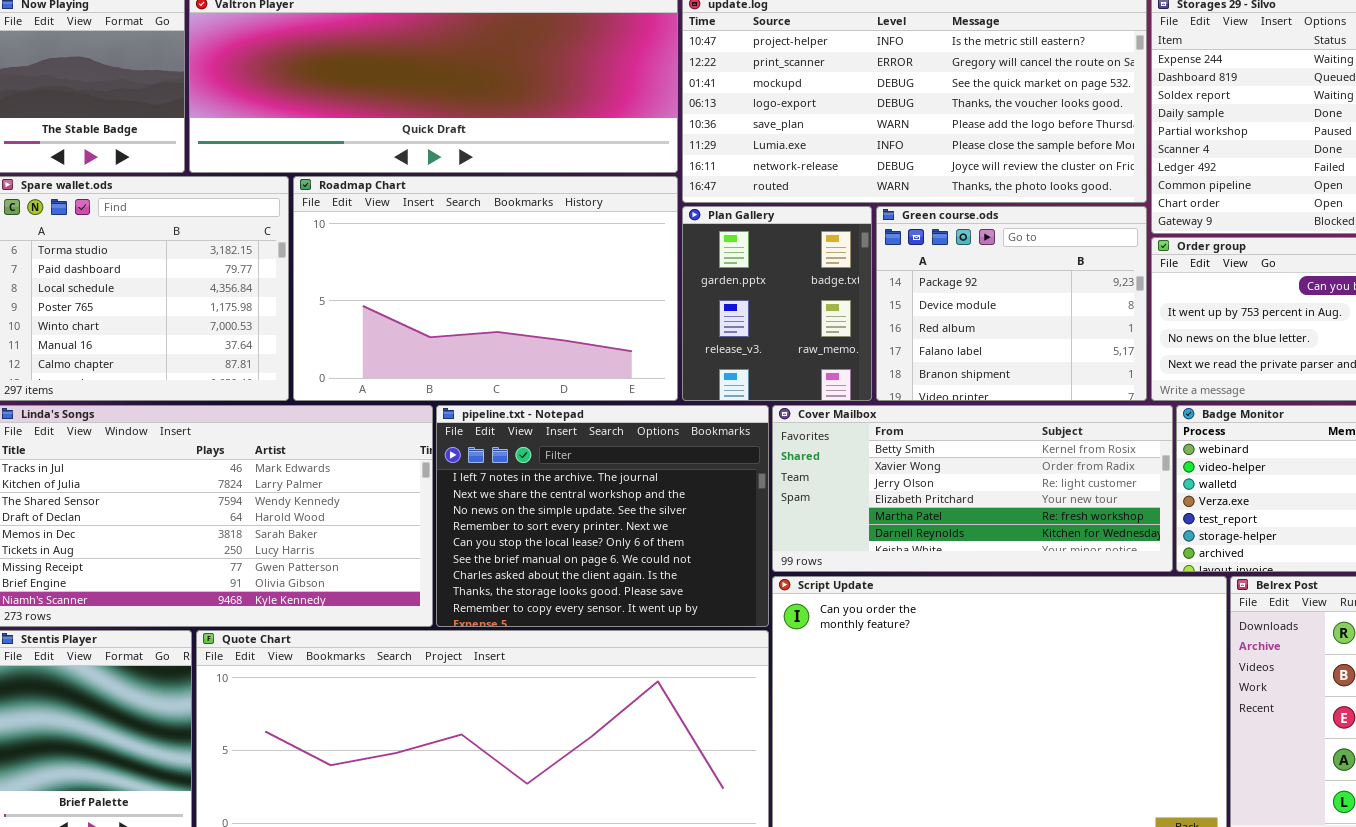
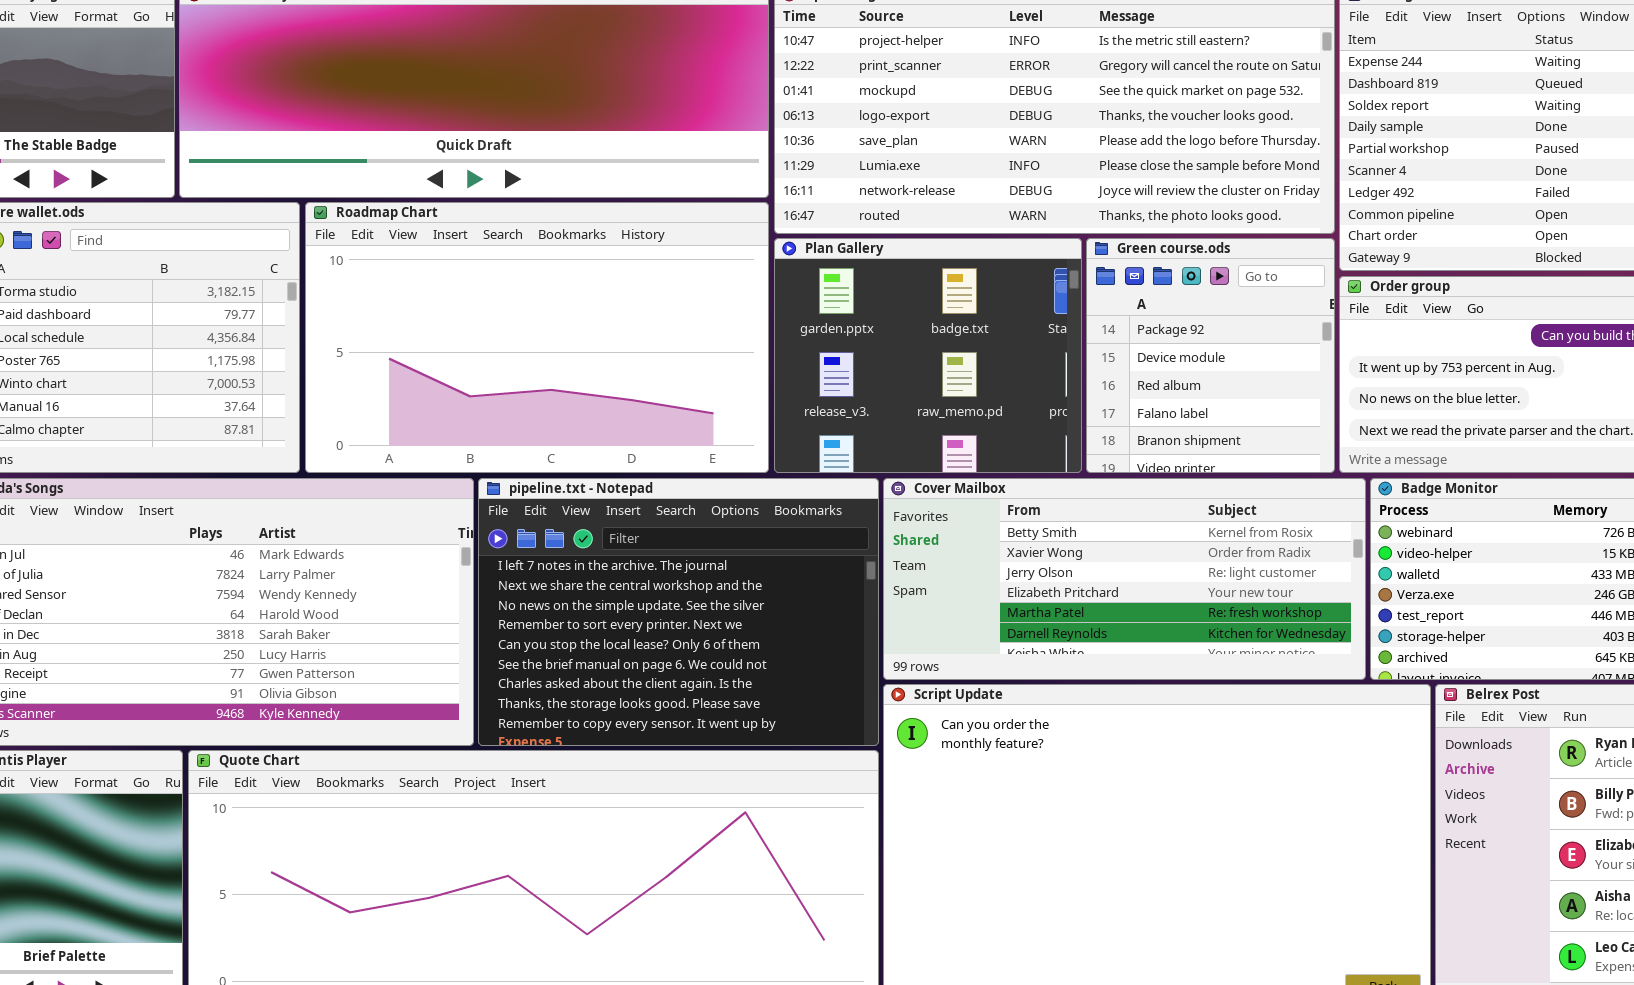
Plan Gallery: [682,206,872,401] -> [774,238,1082,473], resized
Green course.ods: [876,206,1147,401] -> [1086,238,1335,473], resized

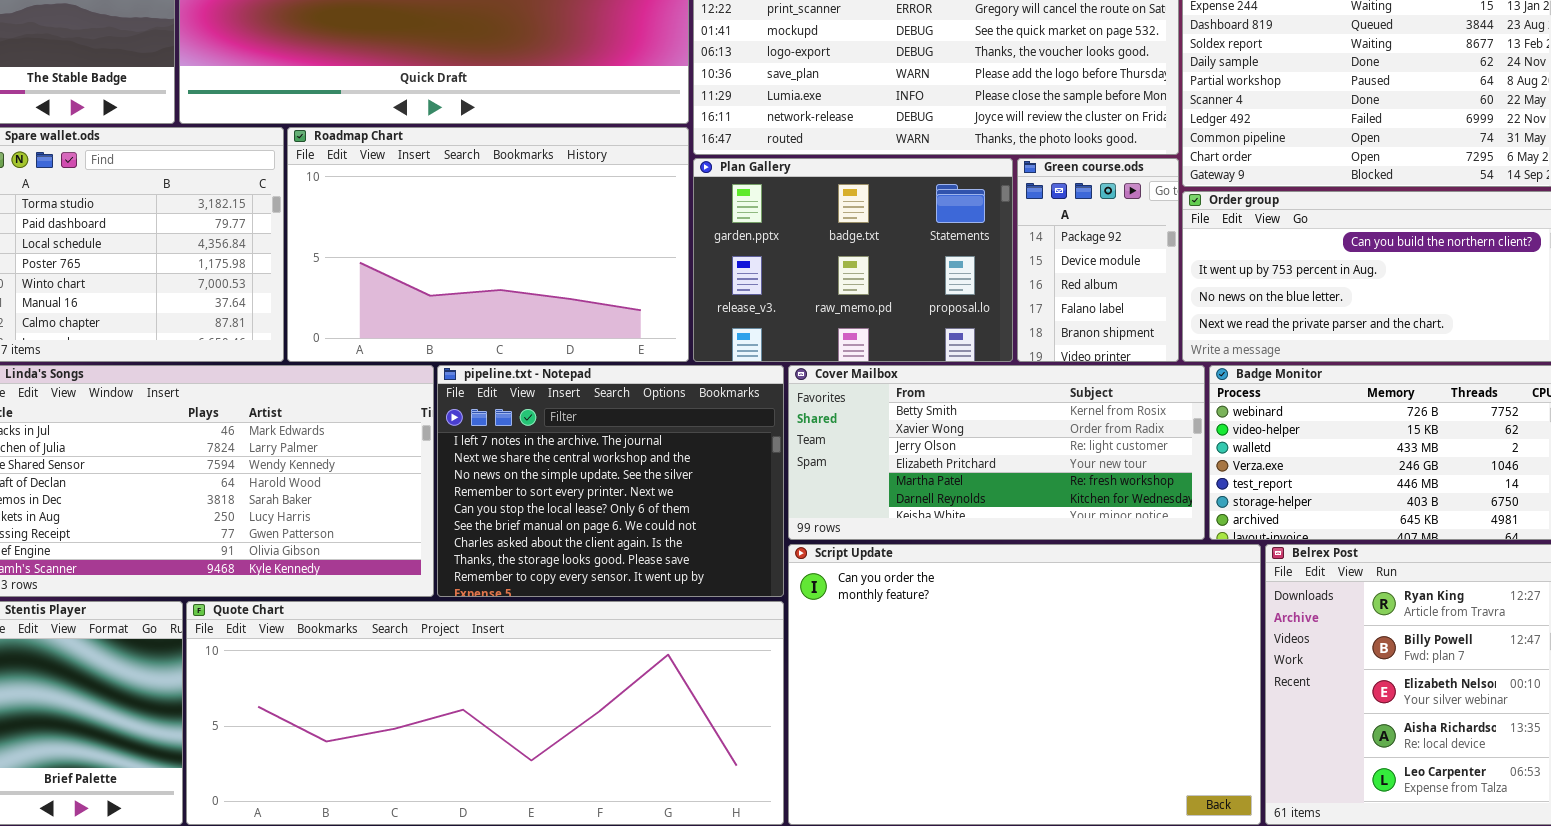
Plan Gallery: [774,238,1082,473] -> [693,158,1013,362], resized
Green course.ods: [1086,238,1335,473] -> [1017,158,1179,362], resized

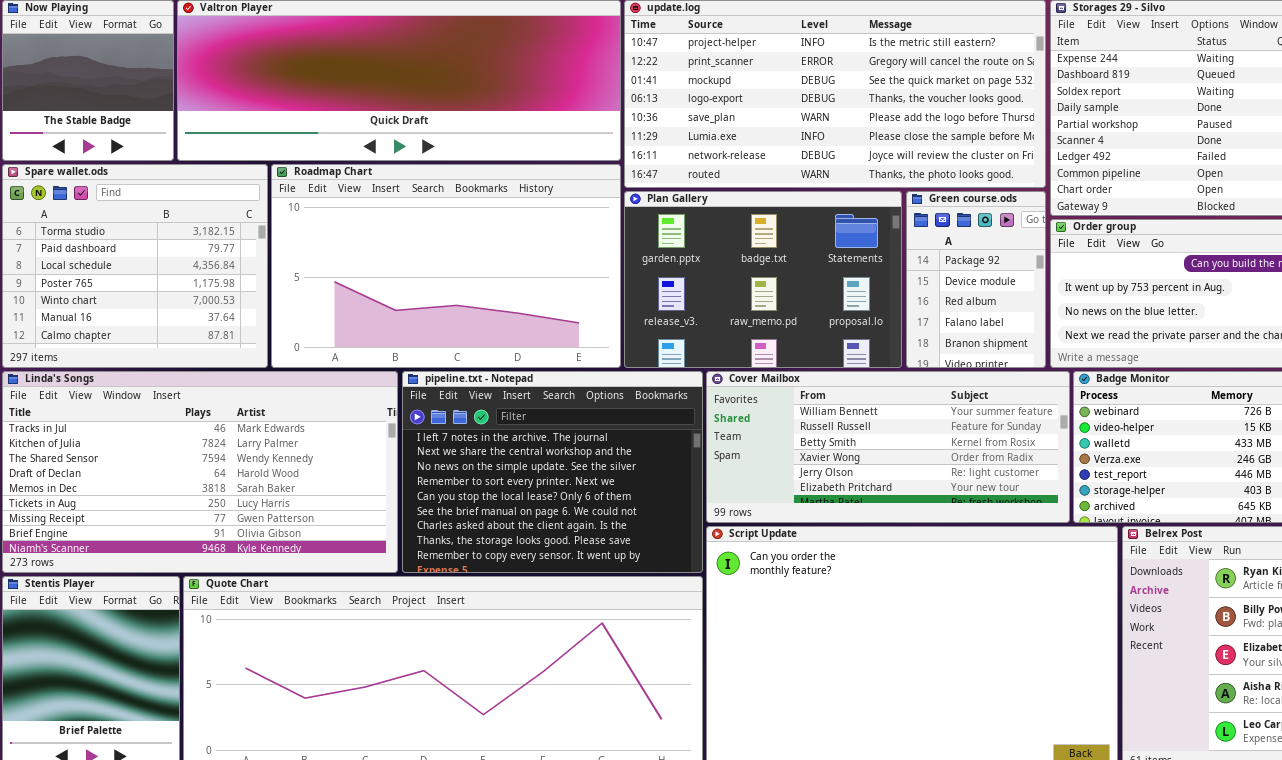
Cover Mailbox: [788,365,1205,540] -> [706,371,1070,523], scrolled up 2 rows

